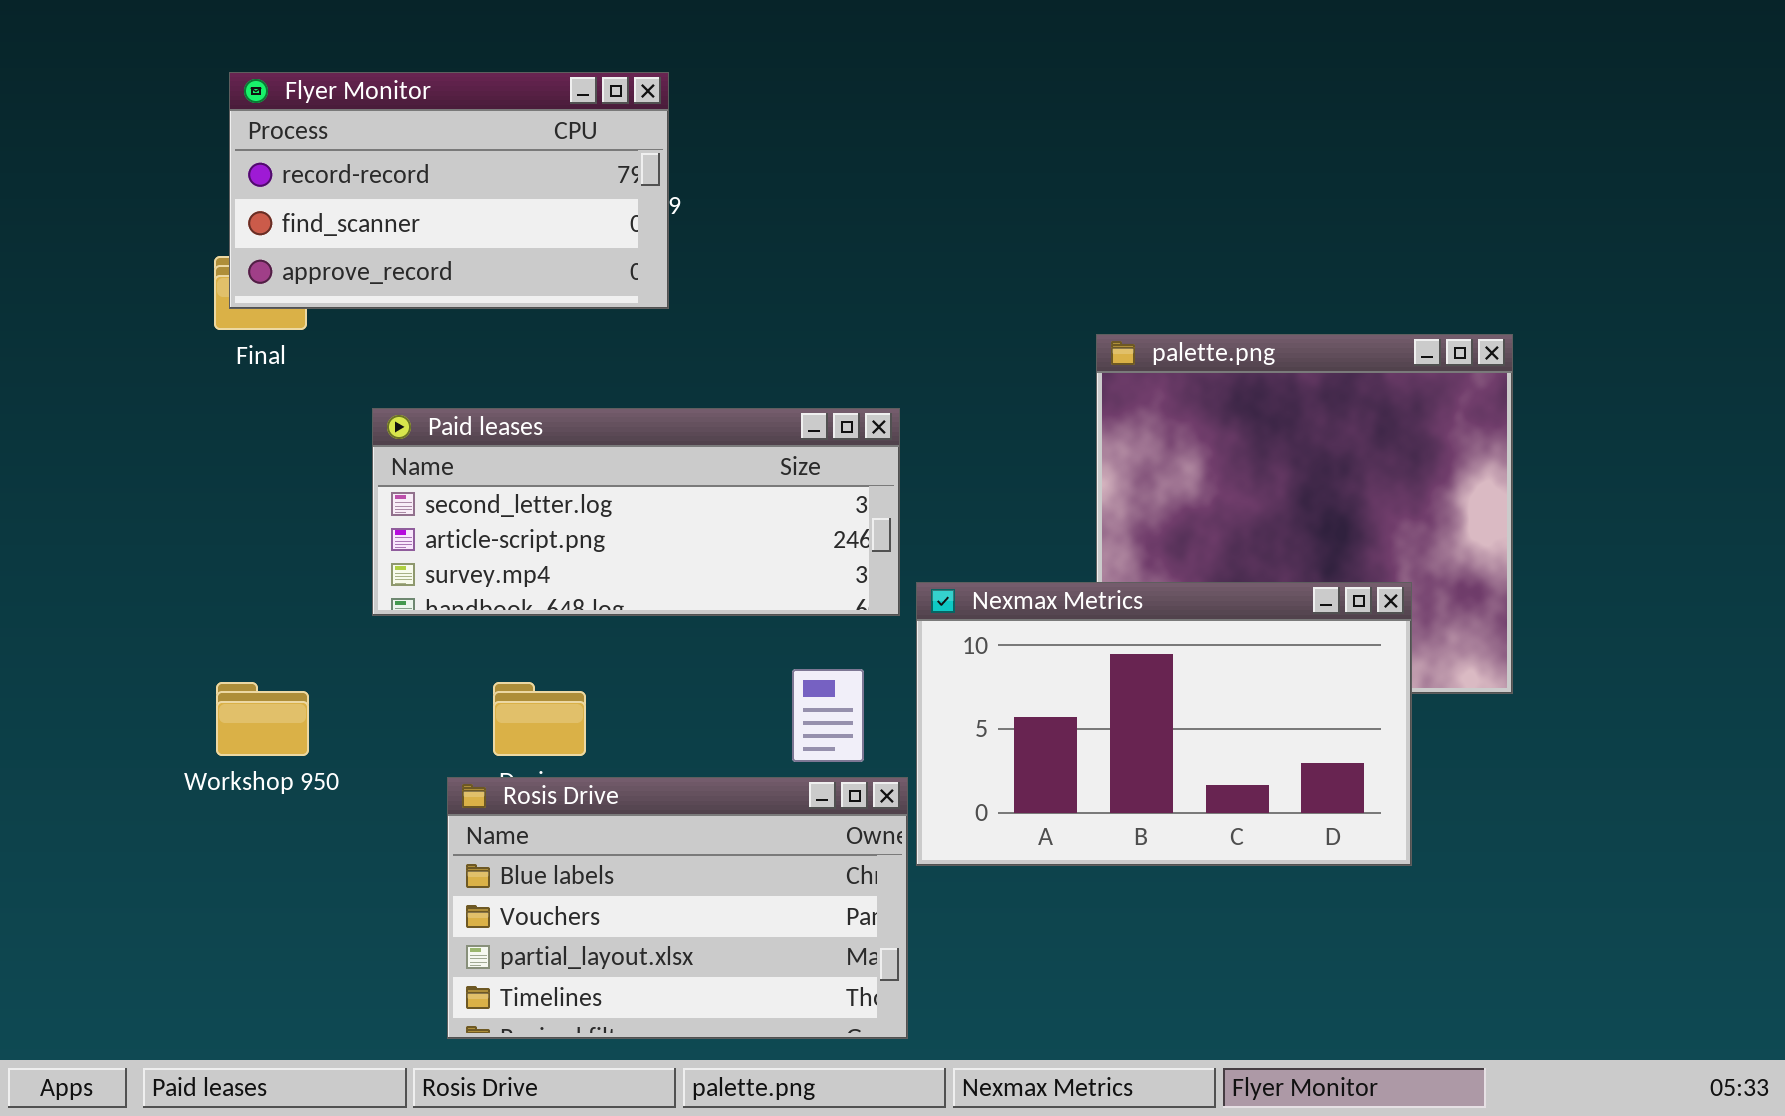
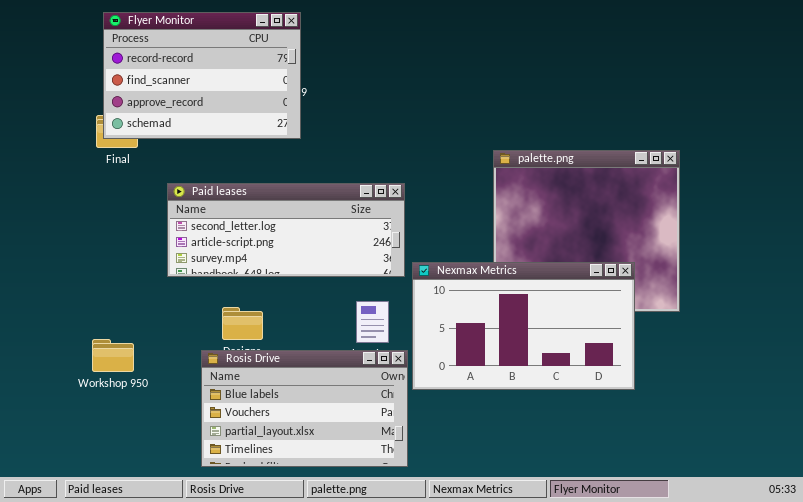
Flyer Monitor: [229,72,669,309] -> [103,12,301,139], resized
Workshop 950: [216,682,309,756] -> [92,339,134,372], moved

